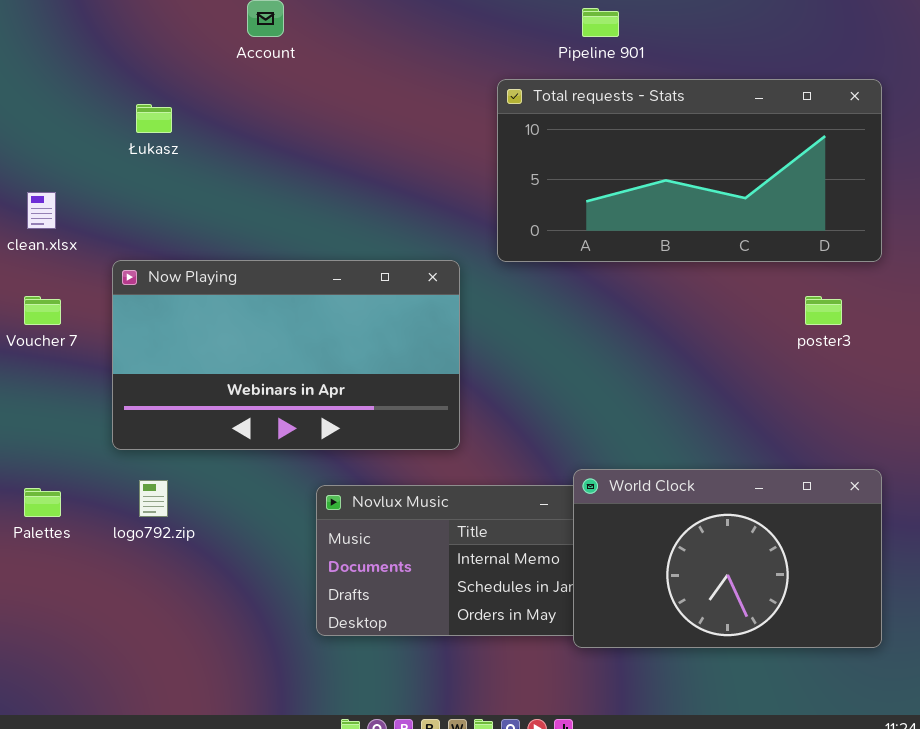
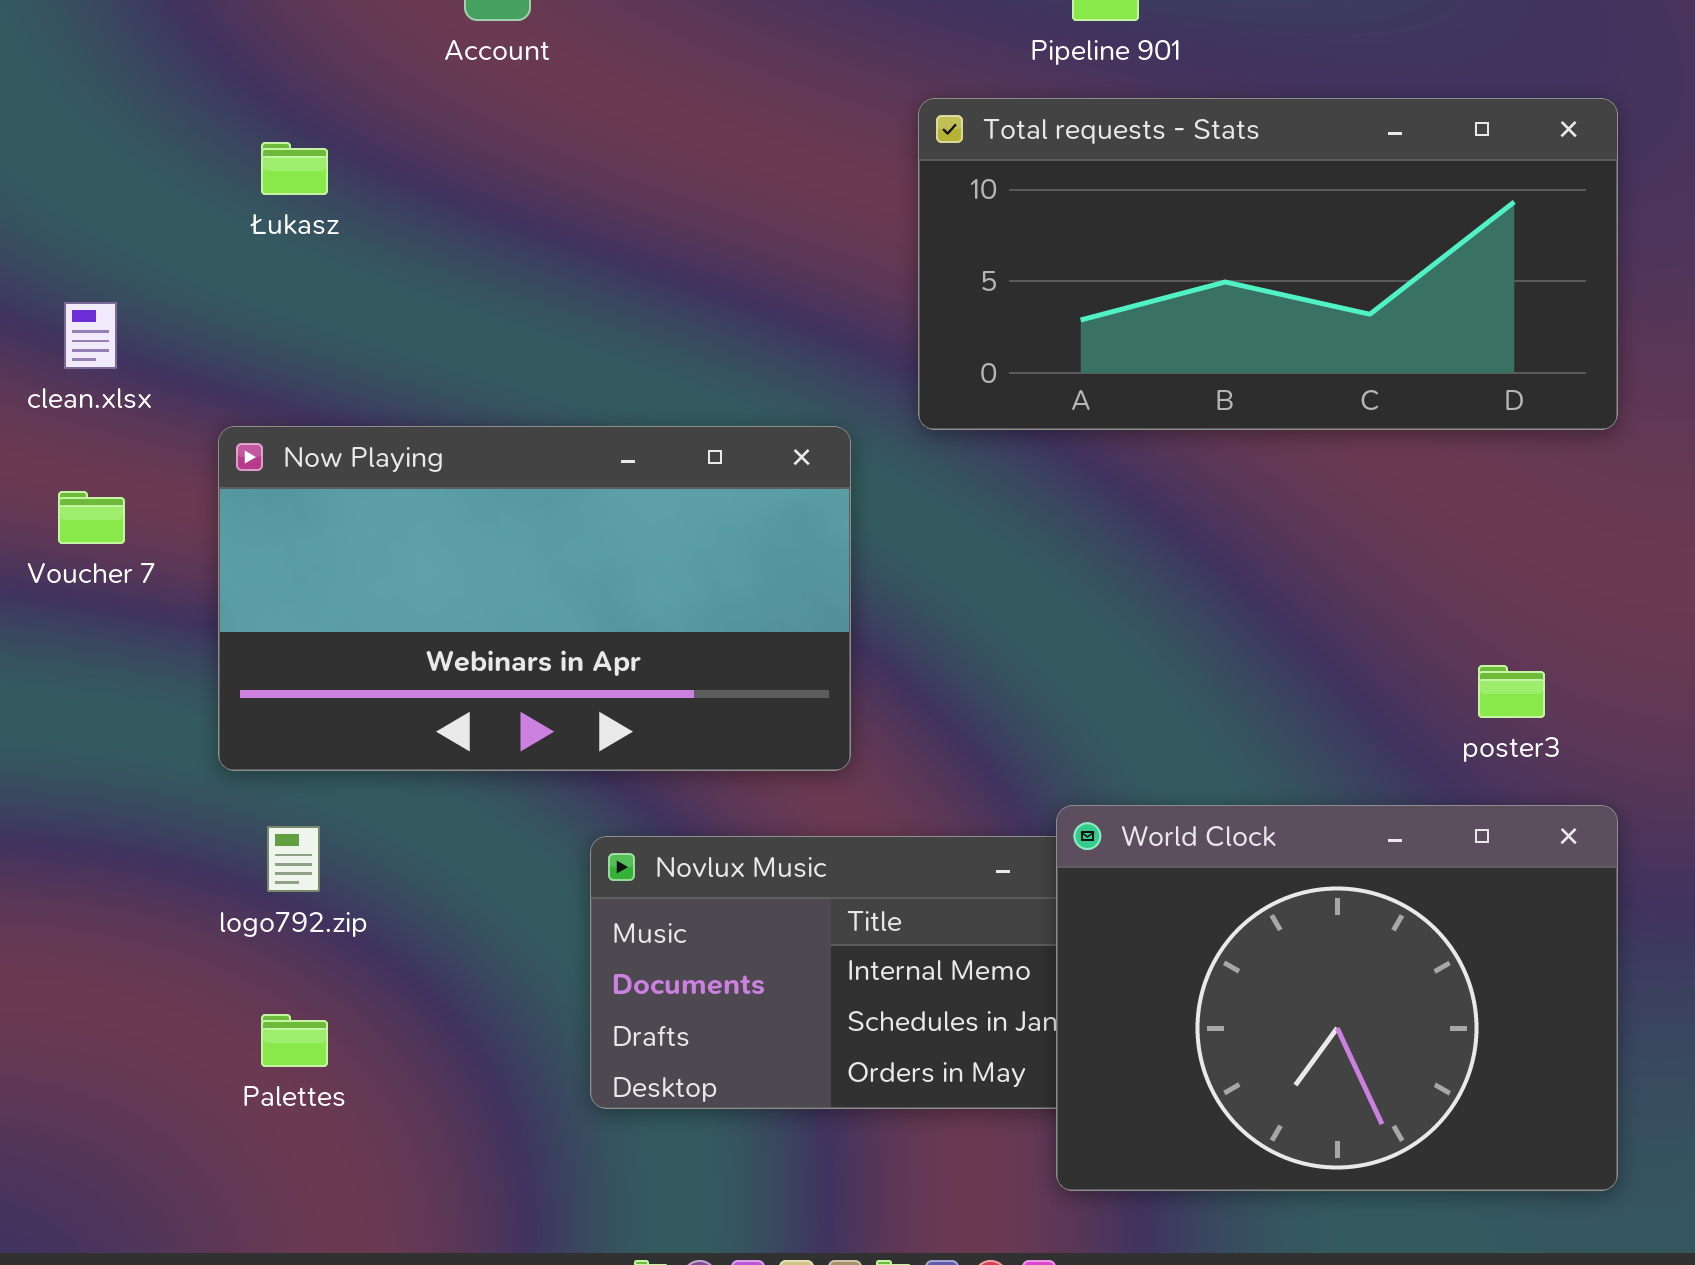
poster3: [805,296,842,325] -> [1478,665,1545,718], moved
World Clock: [573,469,882,648] -> [1056,805,1618,1191], resized
Palettes: [24,488,61,517] -> [261,1014,328,1067], moved

